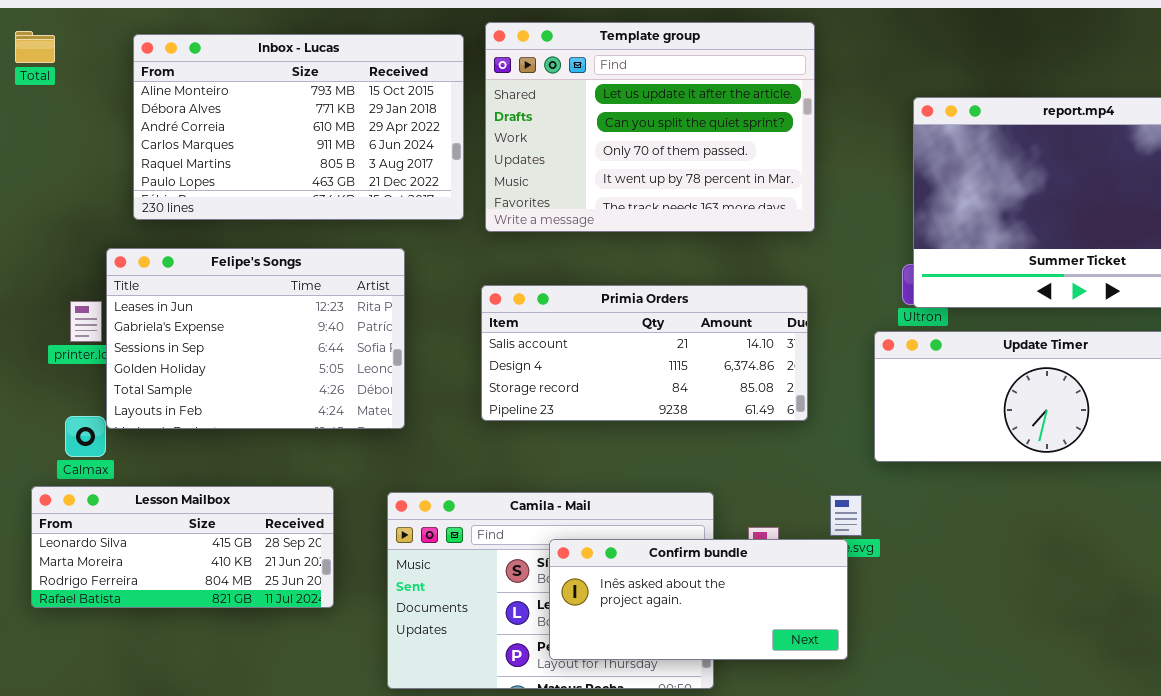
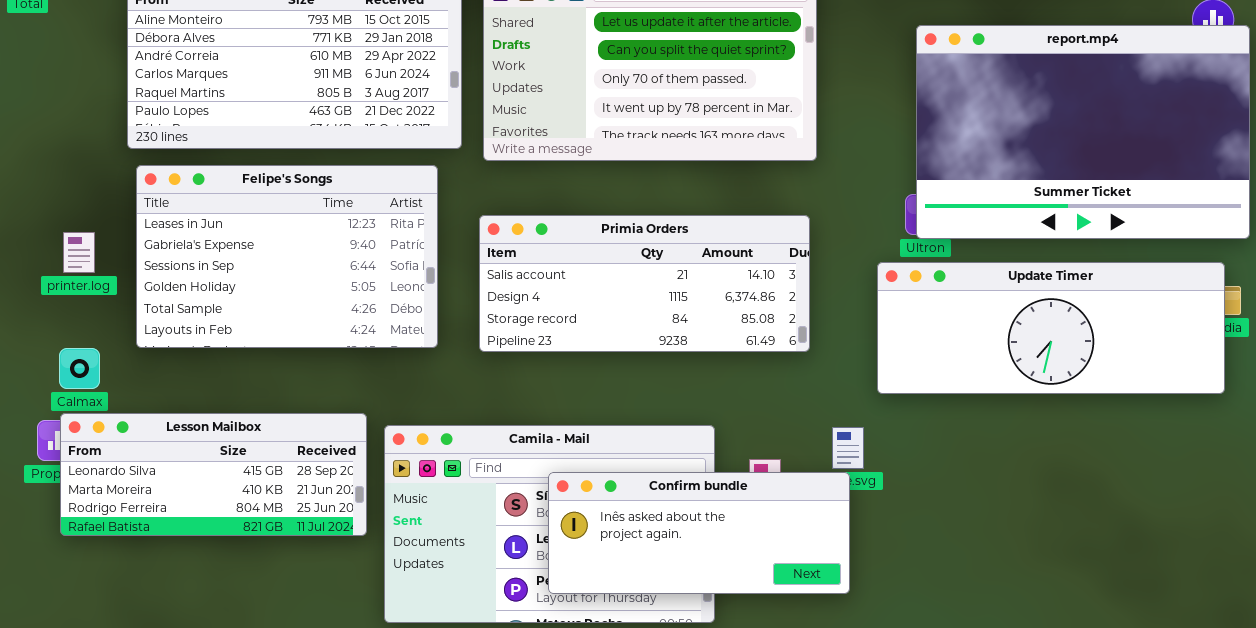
Felipe's Songs: [106,248,405,429] -> [136,165,438,348], moved
Lesson Mailbox: [31,486,334,608] -> [60,413,367,536], moved

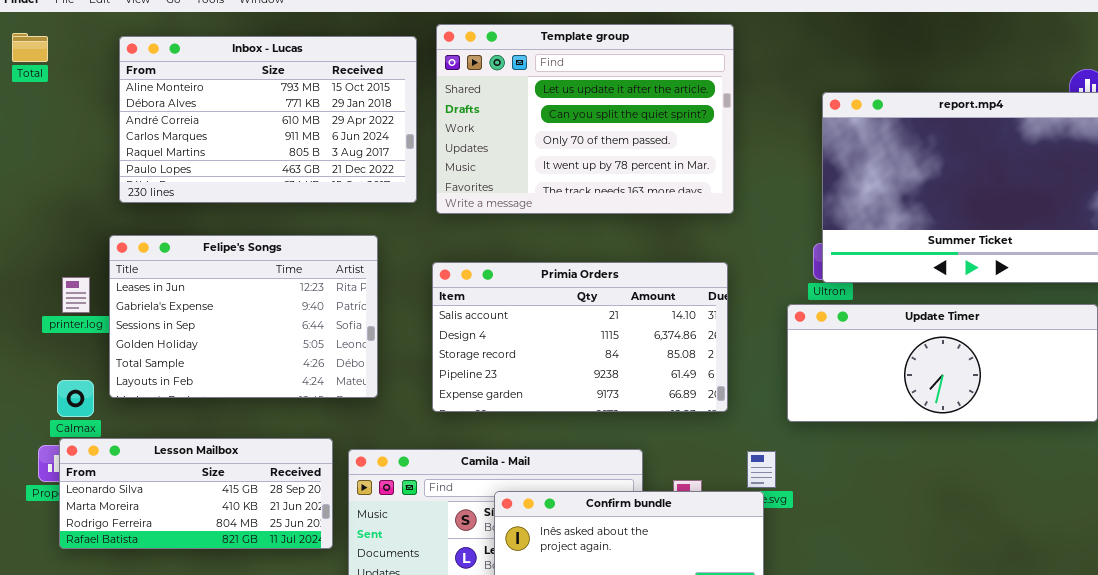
Felipe's Songs: [136,165,438,348] -> [109,235,378,398], moved
Primia Orders: [479,215,810,352] -> [432,262,728,412], resized

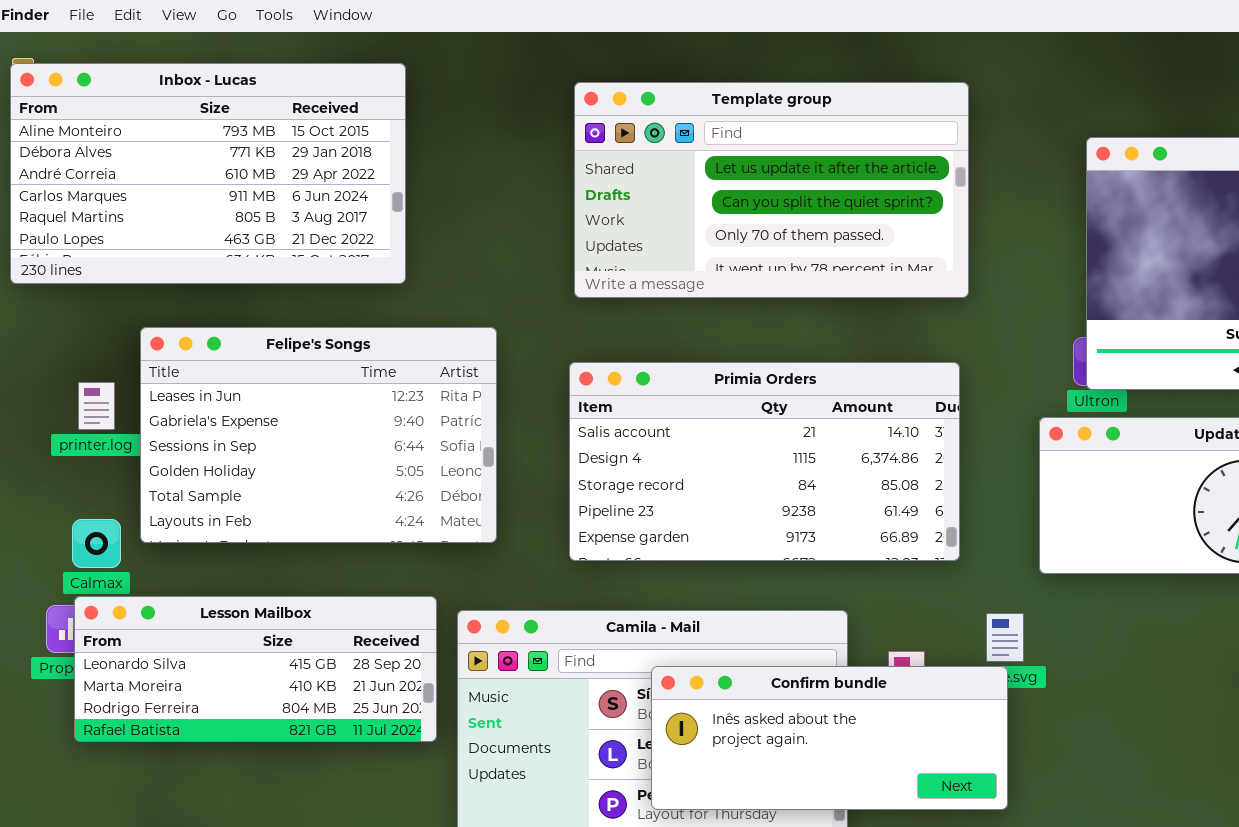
Template group: [436,24,734,214] -> [574,82,969,298], resized
Inbox - Lucas: [119,36,417,203] -> [10,63,406,284], moved

